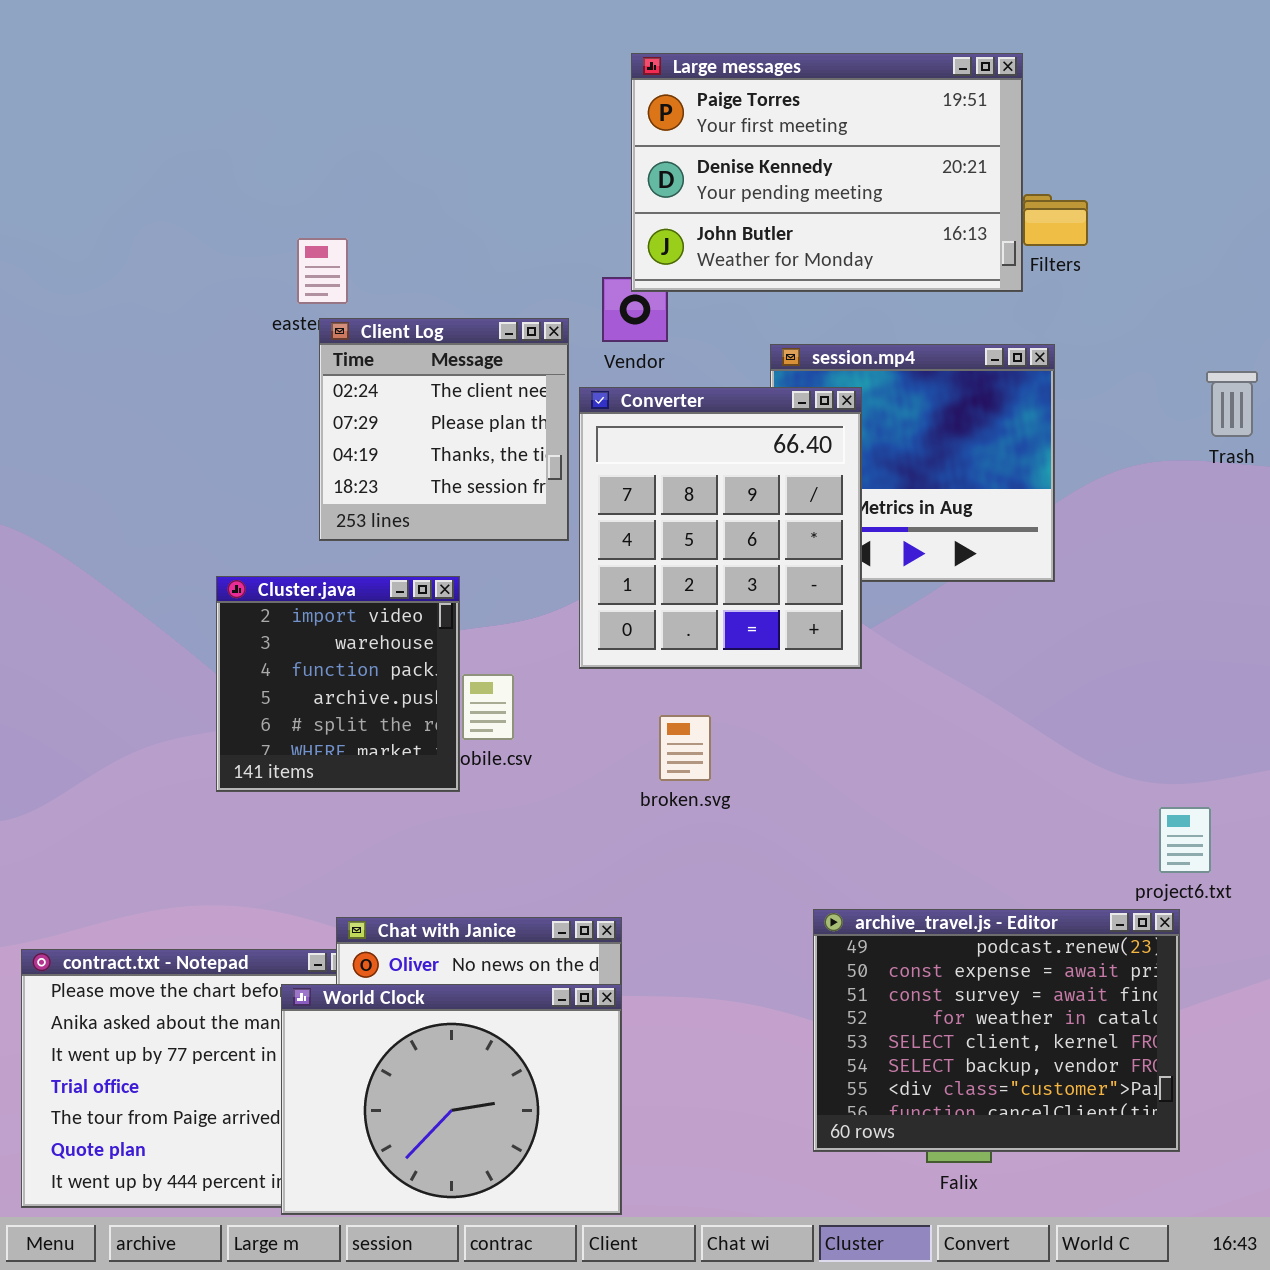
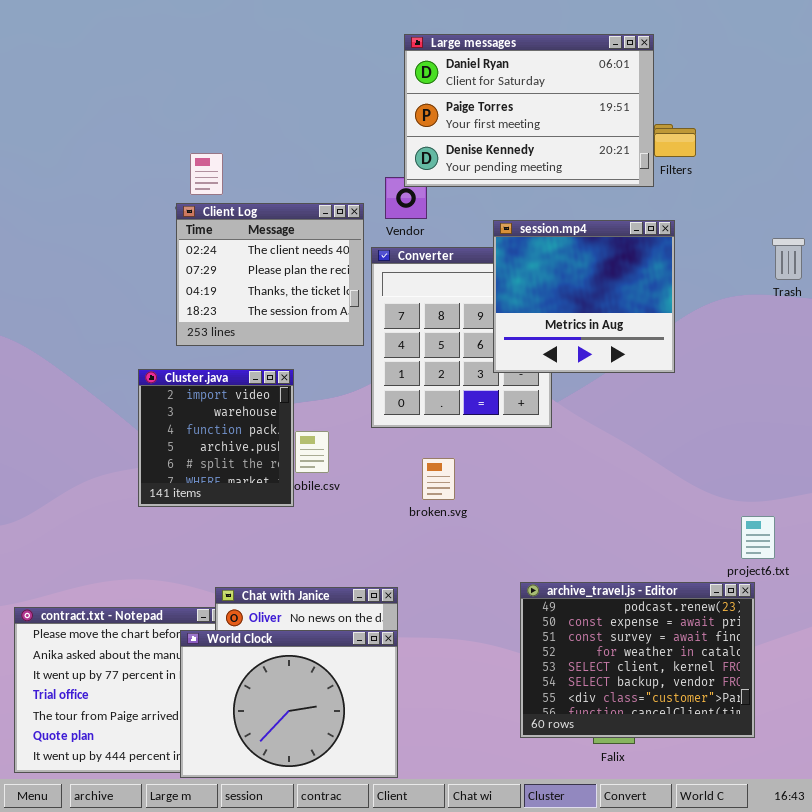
Large messages: [631,53,1023,292] -> [404,34,654,187], scrolled up 1 row
Client Log: [319,318,569,541] -> [176,203,364,346], resized
session.mp4: [770,344,1055,582] -> [493,220,675,373], raised

